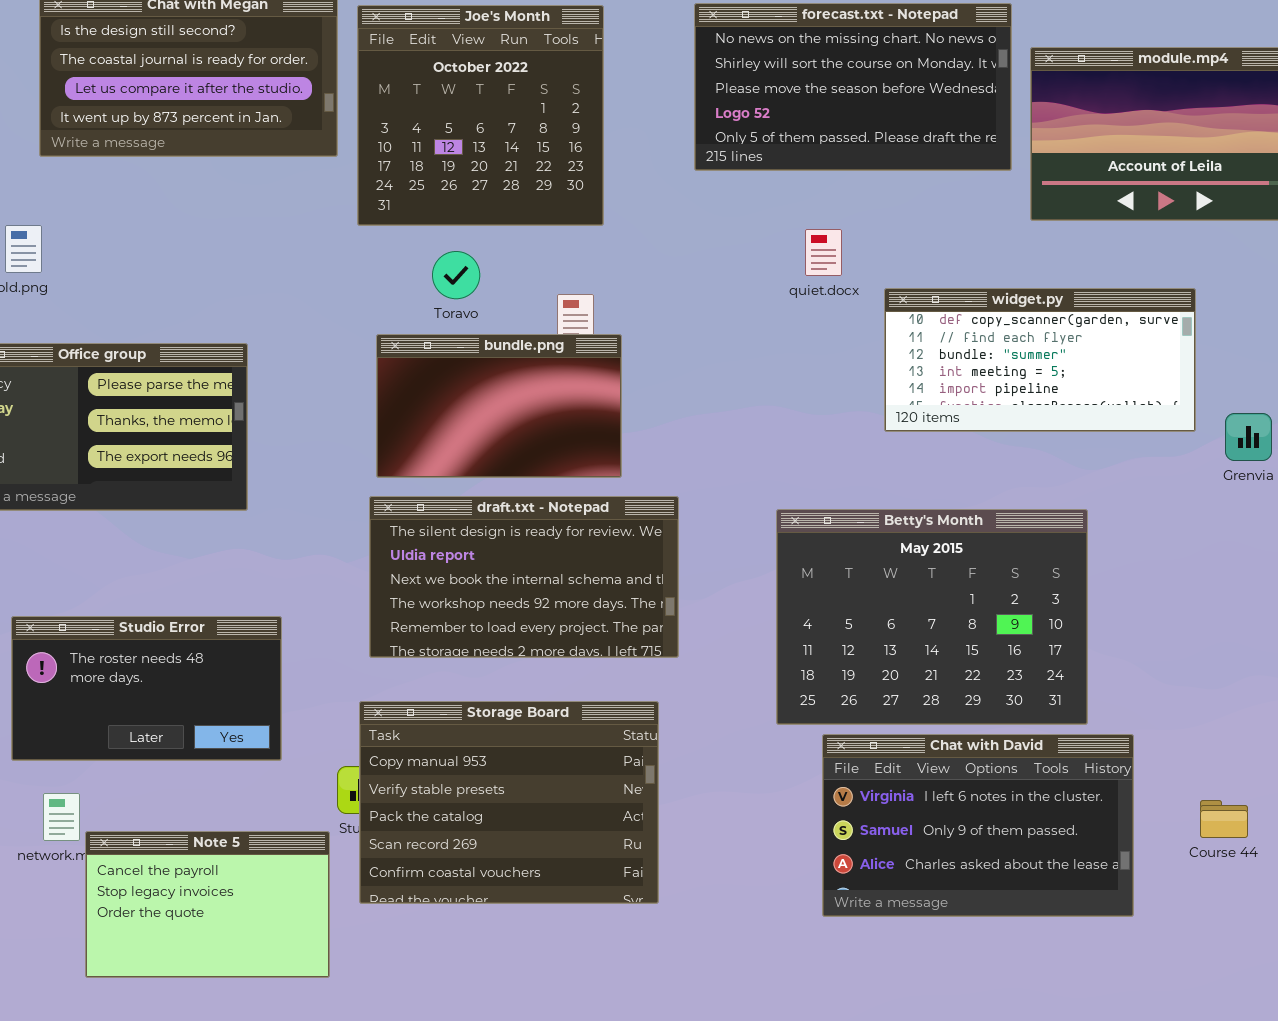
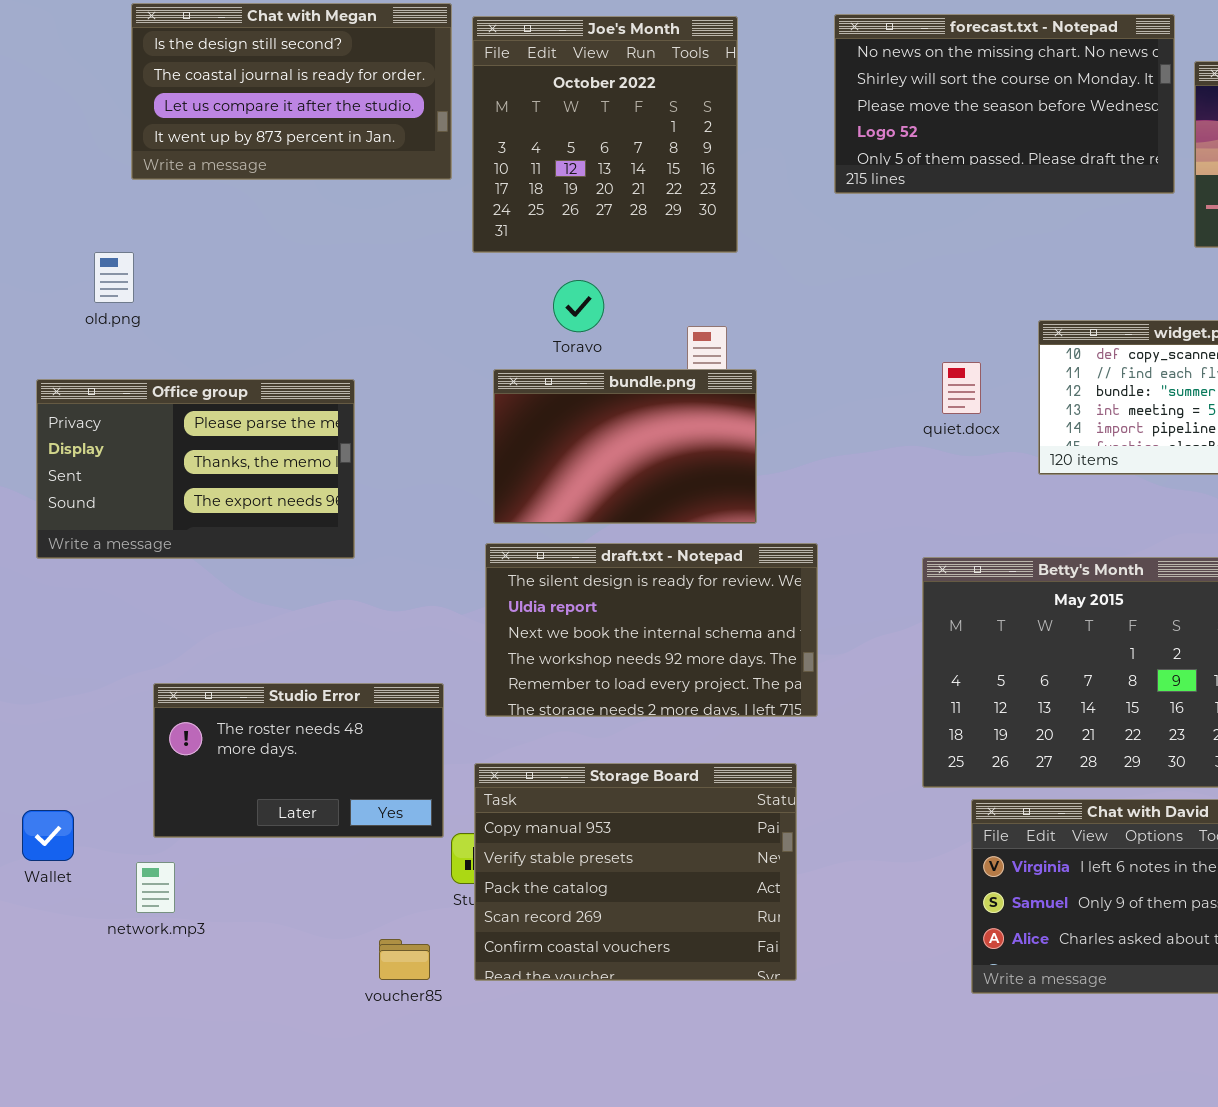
quiet.docx: [805,229,842,276] -> [942,362,981,414], moved
Studio Error: [11,616,282,761] -> [153,683,444,838], moved
Note 5: [85,831,330,978] -> none, closed

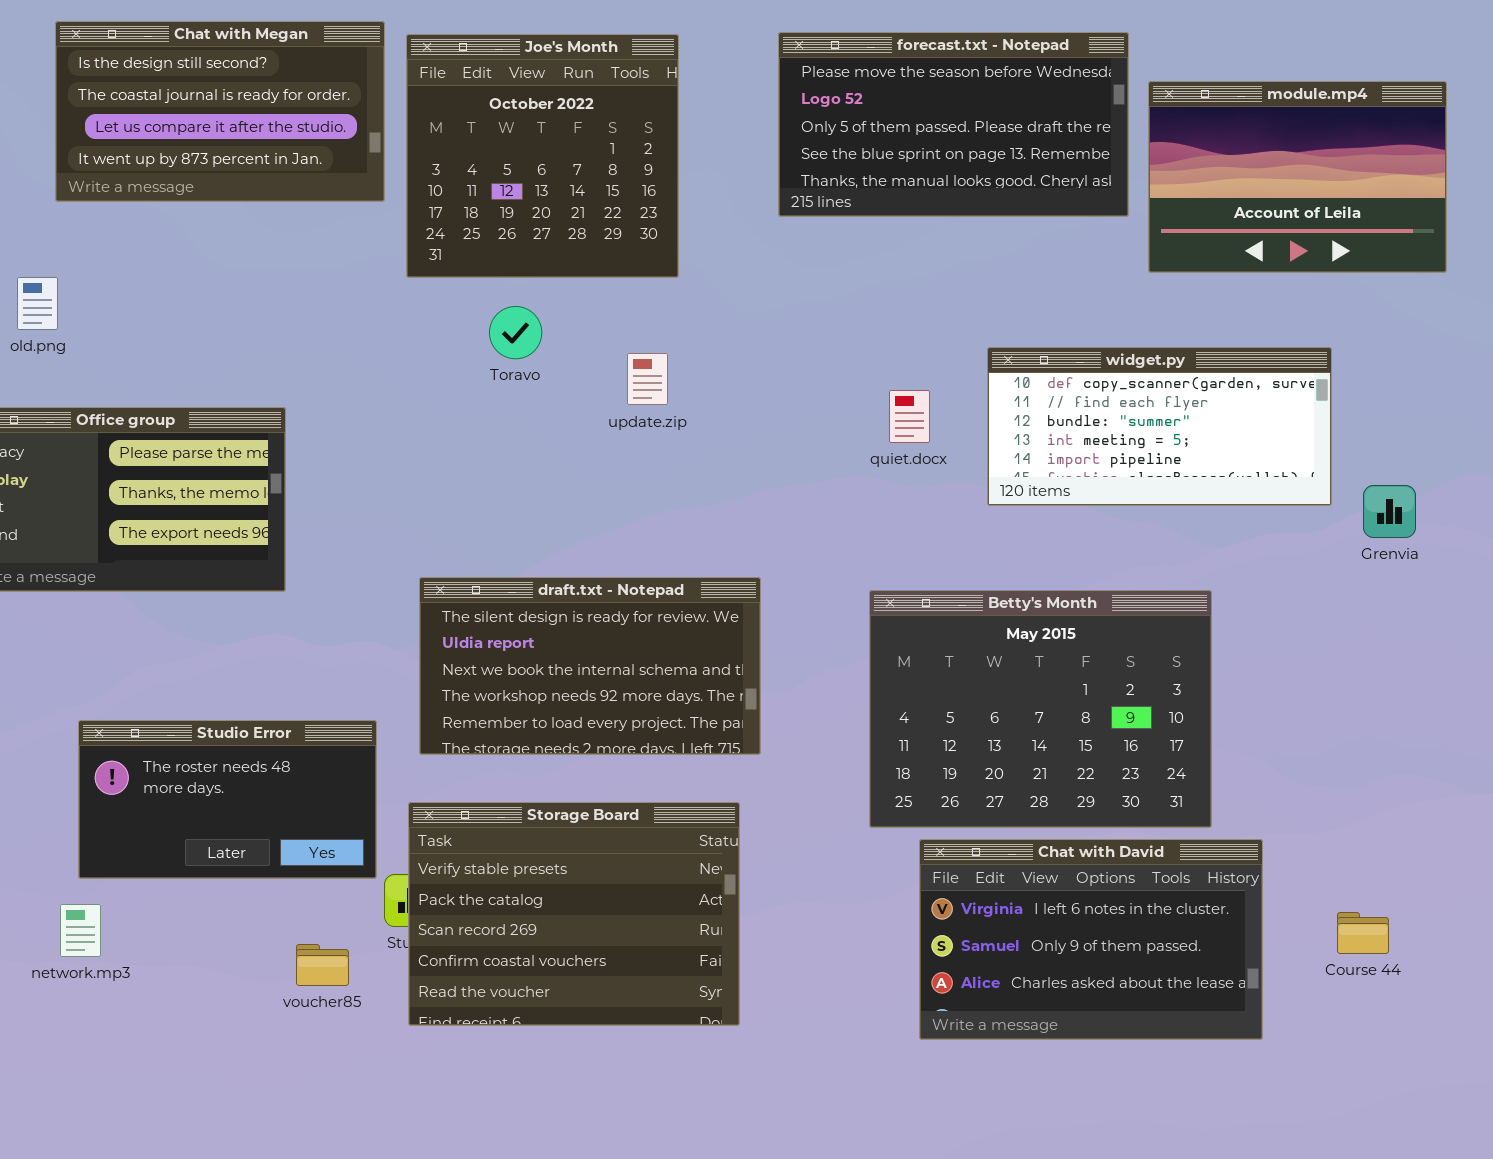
forecast.txt - Notepad: [834,14,1175,194] -> [778,32,1129,217], scrolled down 2 rows
bundle.png: [493,369,757,524] -> none, closed
Storage Board: [474,763,797,981] -> [408,802,740,1026], scrolled down 1 row
voucher85: [379,939,430,980] -> [296,944,349,986], moved

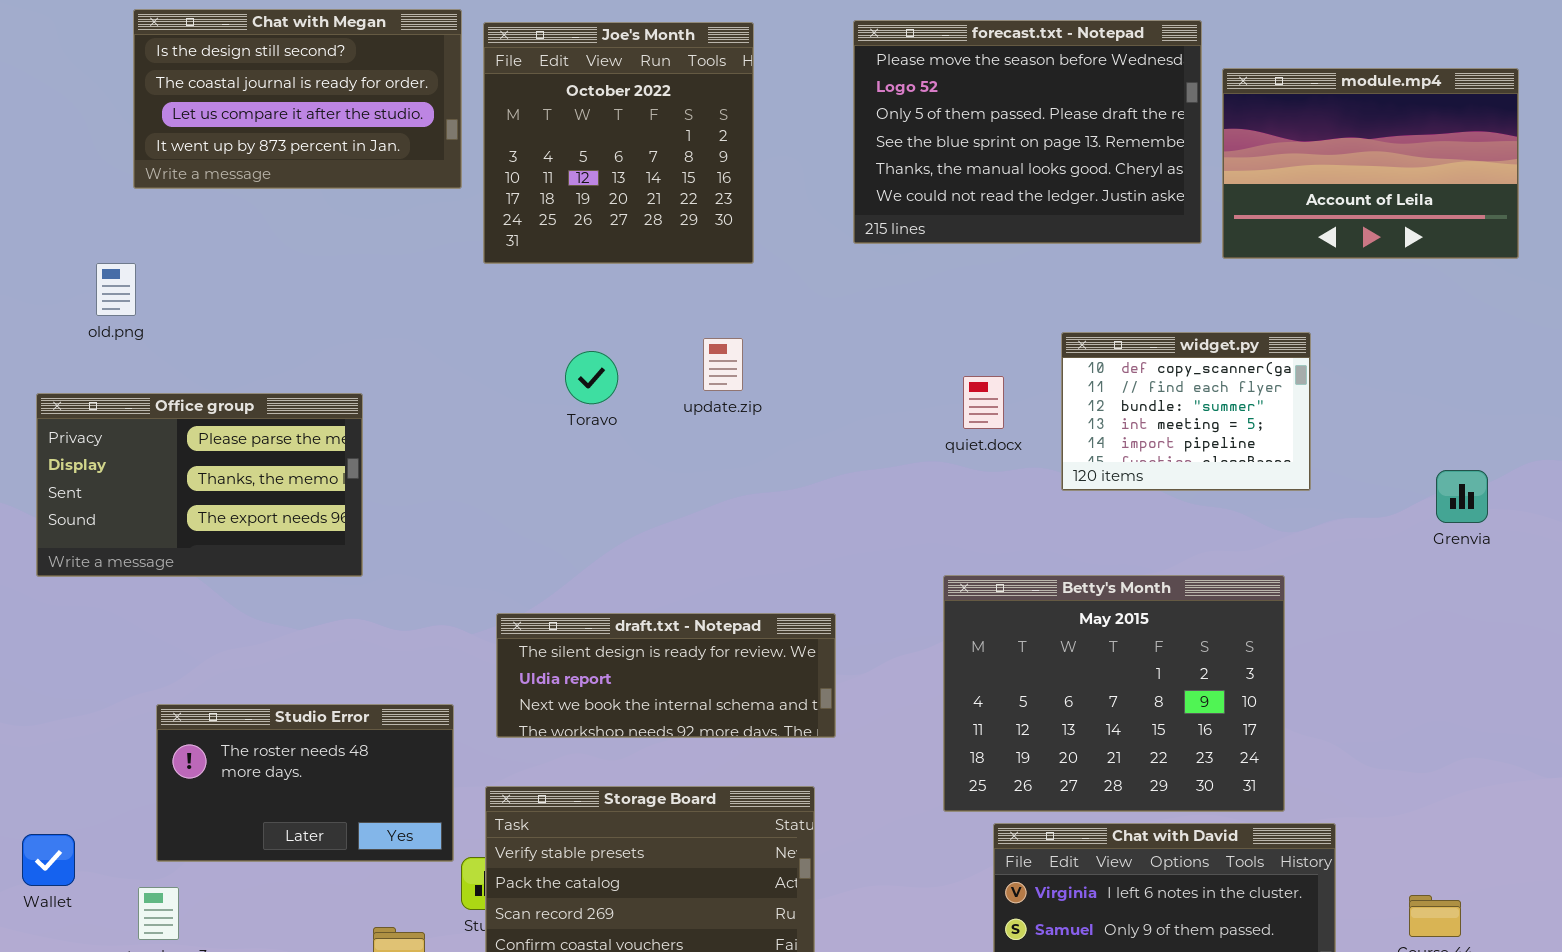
forecast.txt - Notepad: [778,32,1129,217] -> [853,20,1202,244], resized
Toravo: [489,306,542,359] -> [565,351,618,404], moved
widget.py: [987,347,1332,506] -> [1061,332,1311,491], resized
draft.txt - Notepad: [419,577,761,755] -> [496,613,836,738], resized

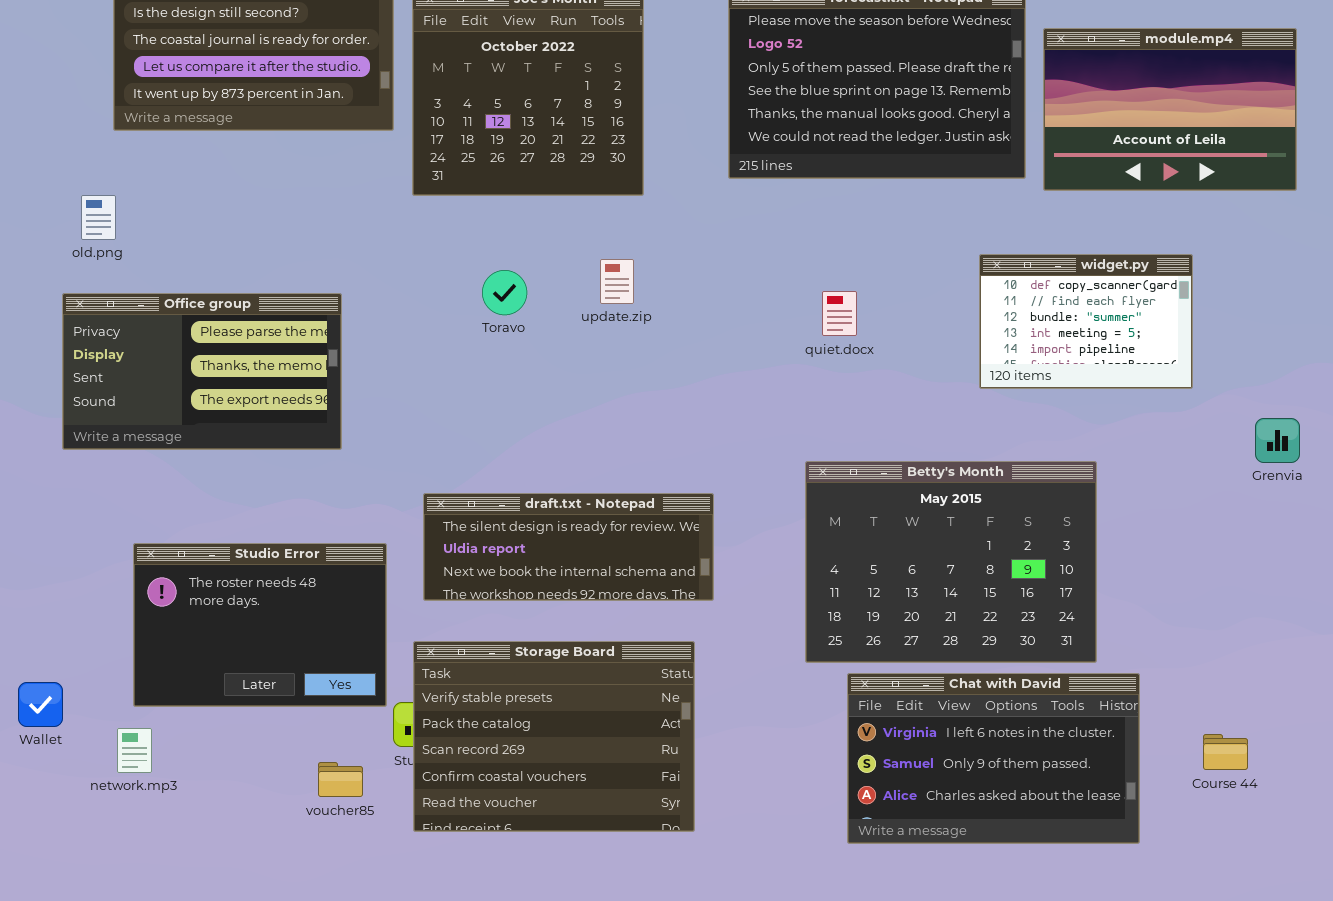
widget.py: [1061,332,1311,491] -> [979,254,1193,389], moved
Office group: [36,393,363,577] -> [62,293,342,450], moved
Grenvia: [1436,470,1488,523] -> [1255,418,1300,463], moved
Studio Error: [156,704,454,862] -> [133,543,387,707], resized

